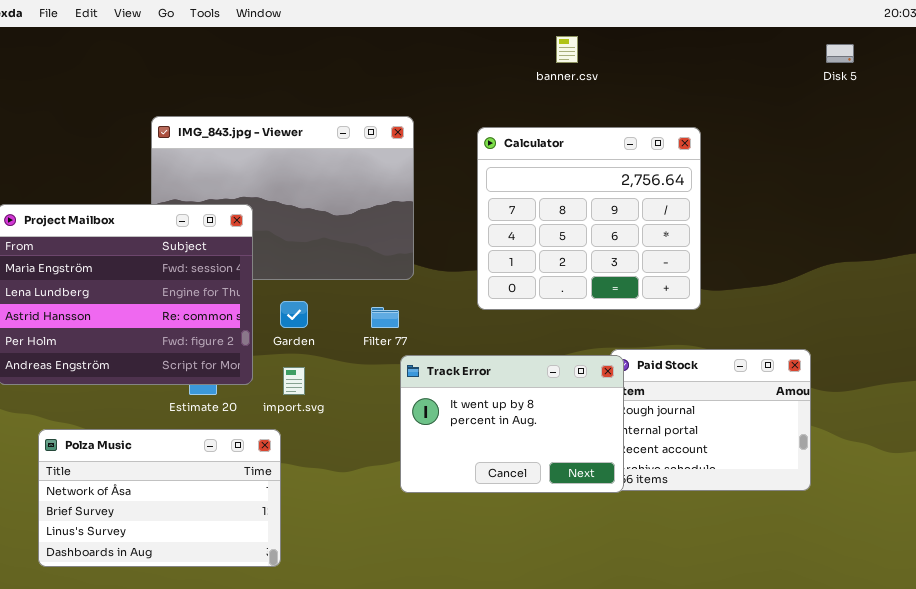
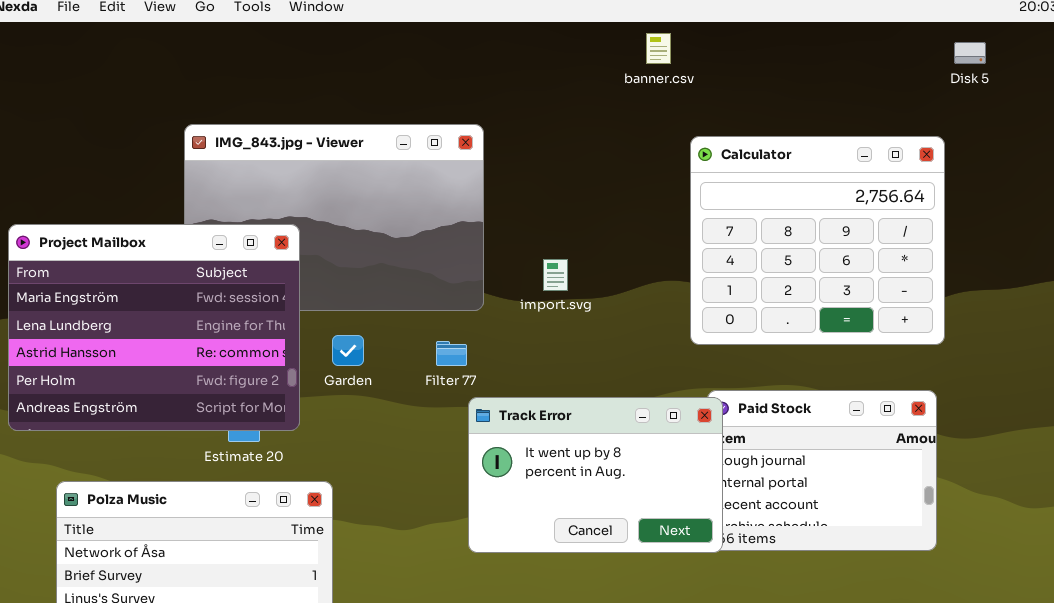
Calculator: [477,127,701,310] -> [690,136,945,345], moved
import.svg: [283,367,305,395] -> [543,259,568,291], moved

